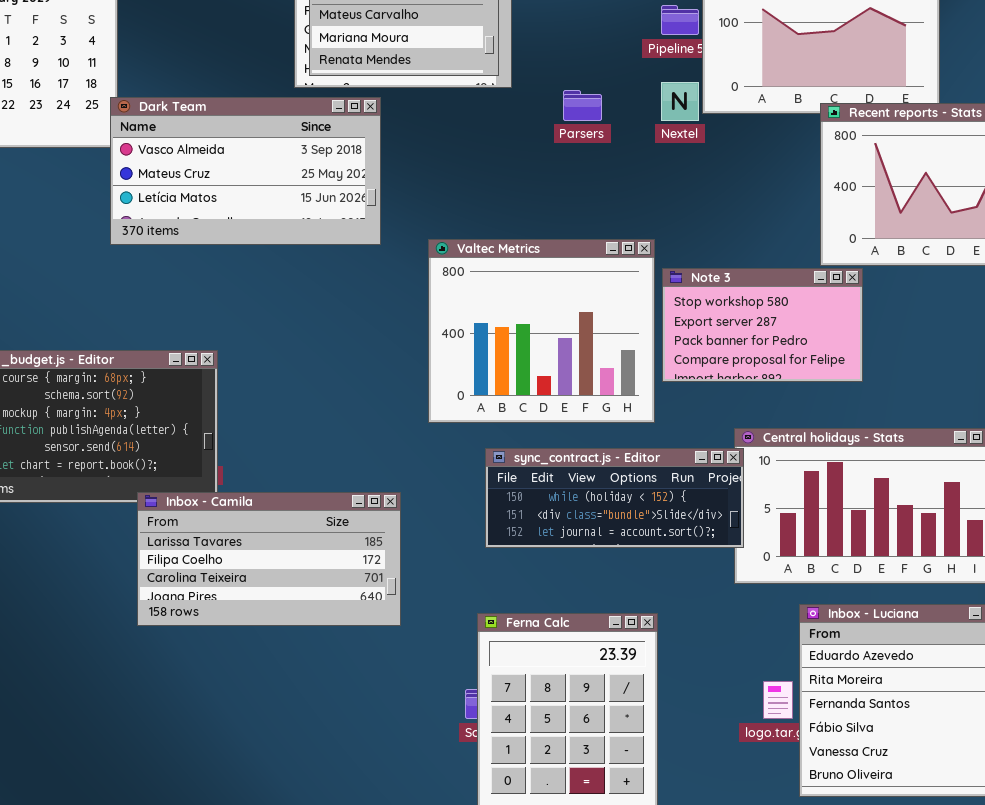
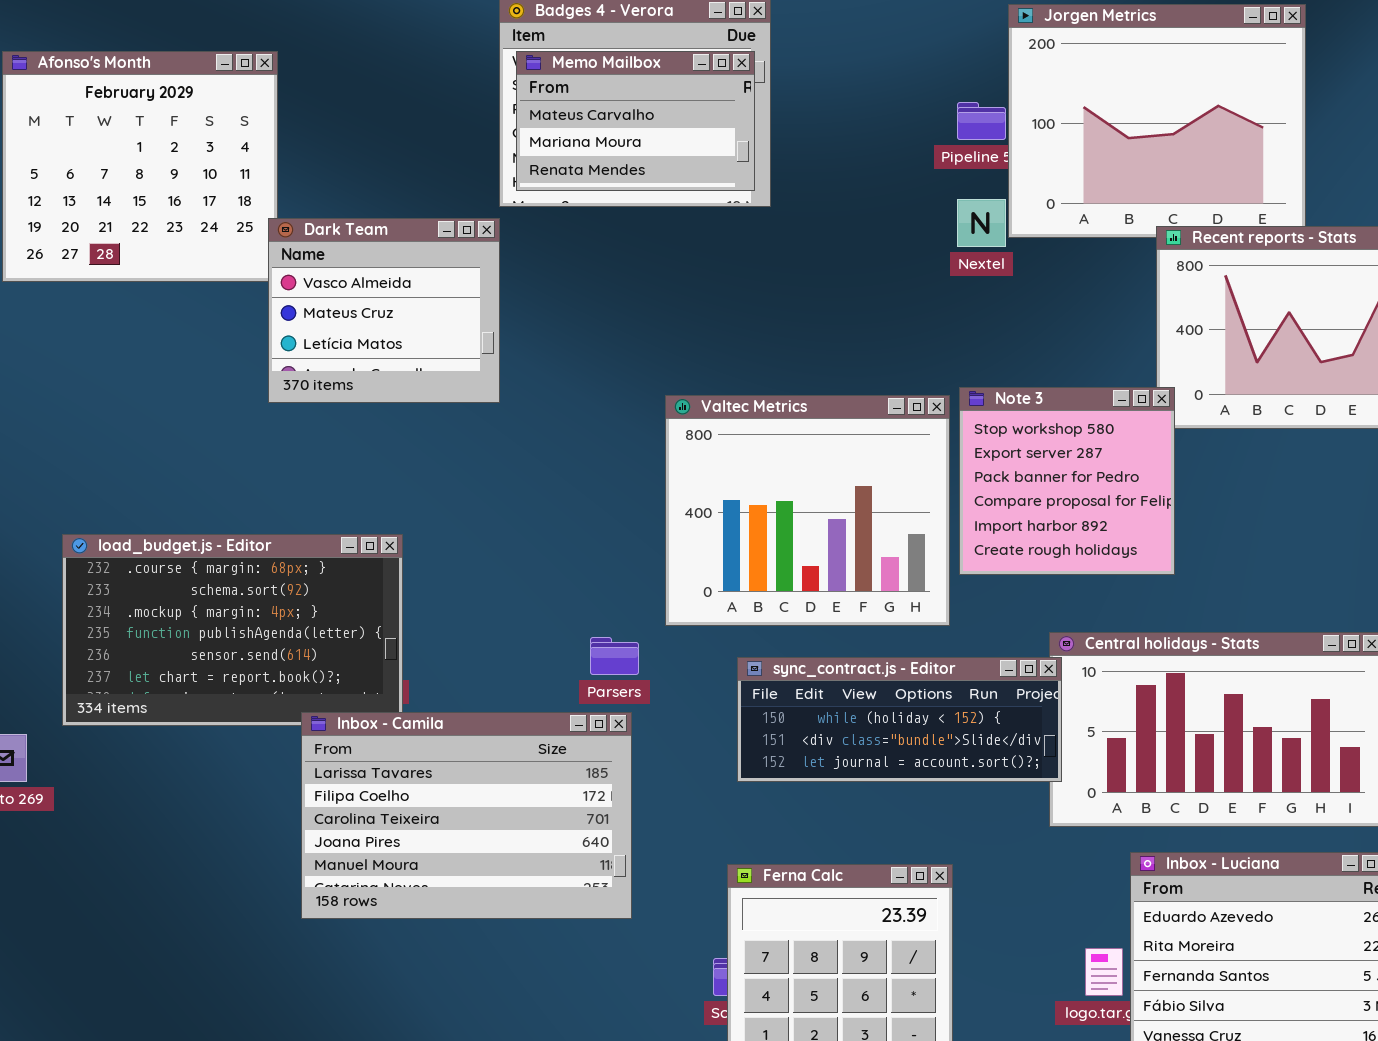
Parsers: [563,90,602,121] -> [590,637,639,675], moved
Dark Team: [110,97,381,245] -> [268,218,500,403], resized
Note 3: [662,268,863,382] -> [959,387,1175,575], resized
Inbox - Camila: [137,492,401,626] -> [301,712,632,919], resized

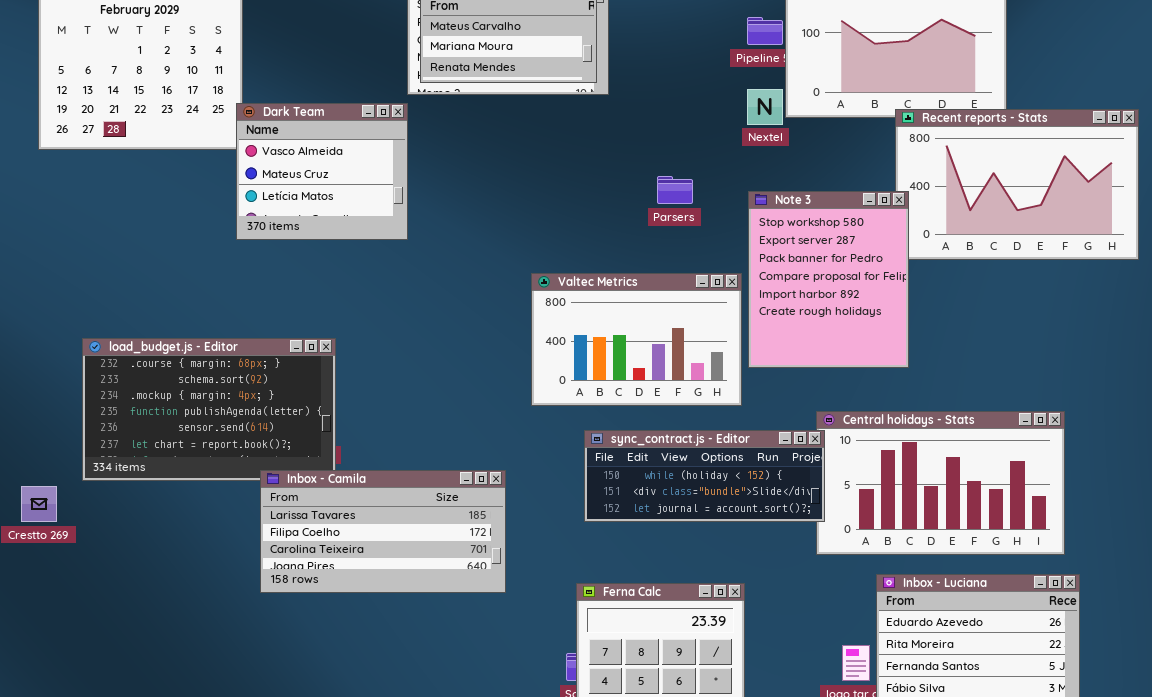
Note 3: [959,387,1175,575] -> [748,191,909,368], resized
Valtec Metrics: [665,395,950,626] -> [531,273,742,406], resized
Parsers: [590,637,639,675] -> [657,176,693,204], moved
Inbox - Camila: [301,712,632,919] -> [260,470,506,593], resized

